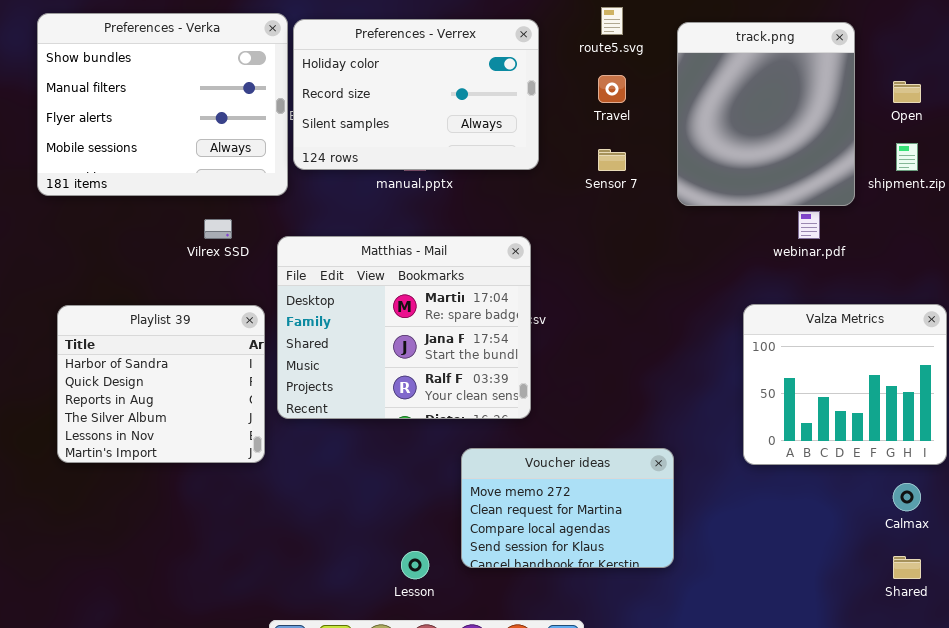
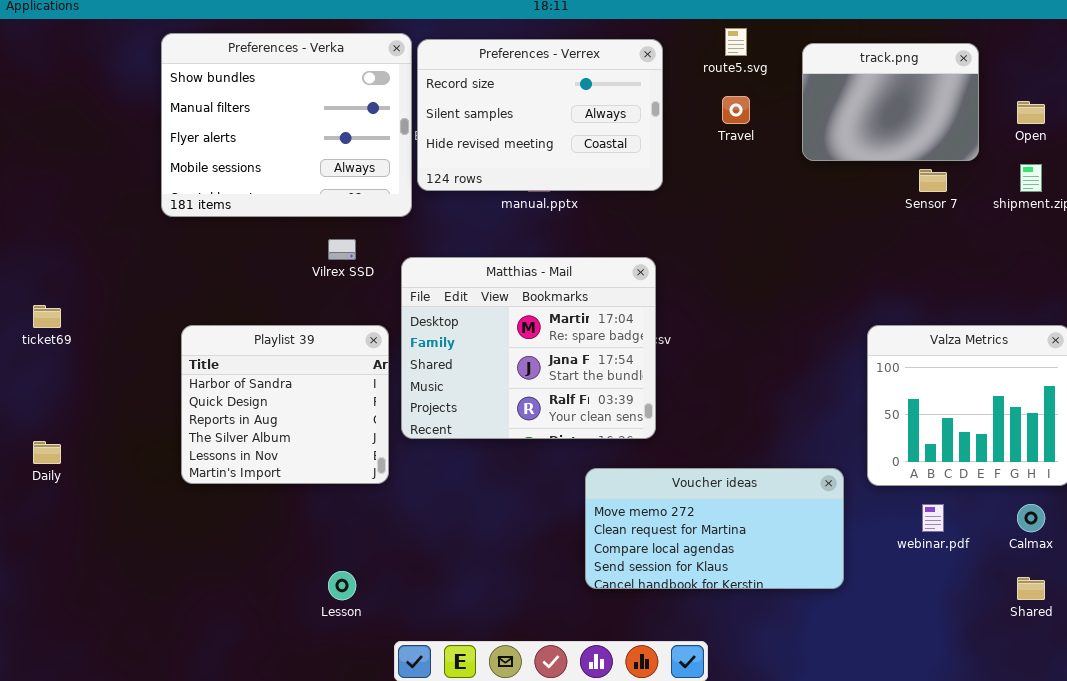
Preferences - Verrex: [293,19,539,170] -> [417,39,663,191], scrolled down 1 row
track.png: [677,22,855,206] -> [802,43,979,161], resized
Sensor 7: [598,149,626,171] -> [919,169,947,192], moved
webinar.pdf: [798,211,820,239] -> [922,504,944,532], moved
Voucher ideas: [461,448,674,568] -> [585,468,844,589], resized
Lesson: [401,551,429,579] -> [328,571,356,600], moved

